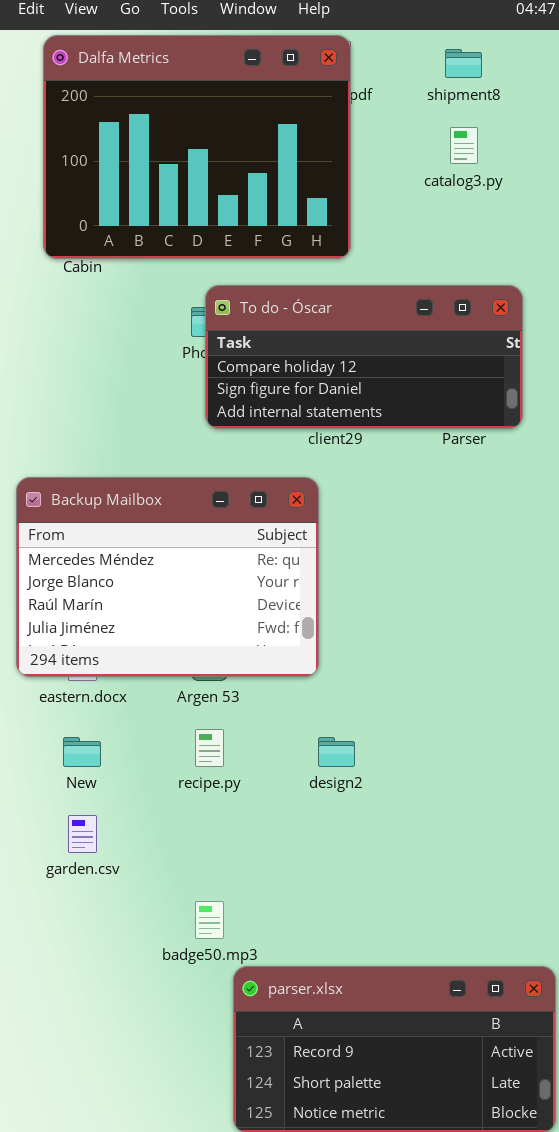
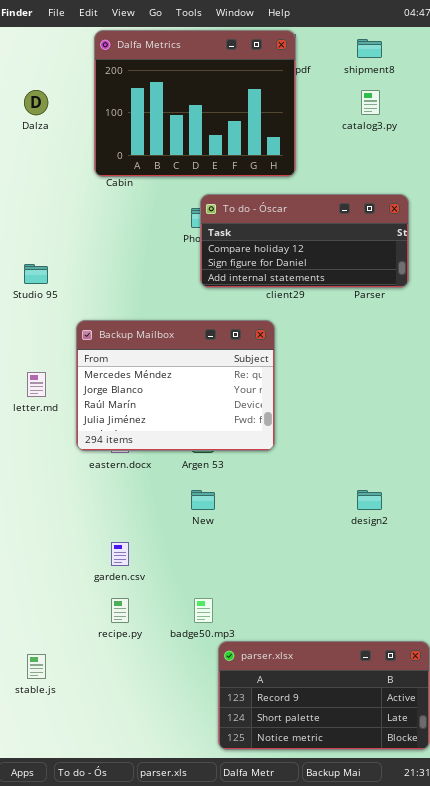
recipe.py: [195,729,224,767] -> [111,598,129,623], moved
New: [63,737,101,767] -> [191,490,215,510], moved
design2: [318,737,355,767] -> [357,490,382,510], moved

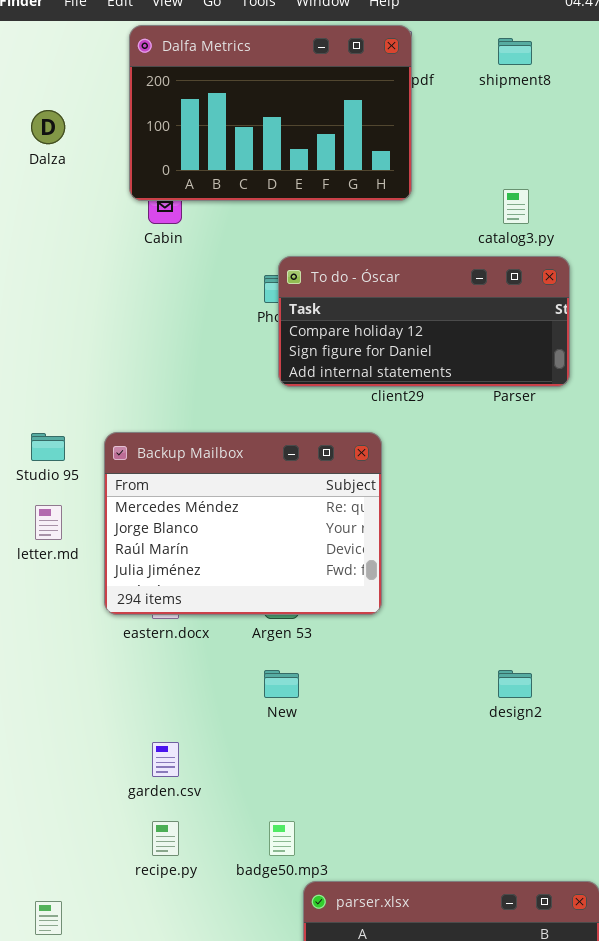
Dalfa Metrics: [94,30,296,177] -> [129,25,412,201], resized
catalog3.py: [361,90,380,115] -> [503,189,529,224], moved
Studio 95: [24,264,48,284] -> [31,433,65,461], moved

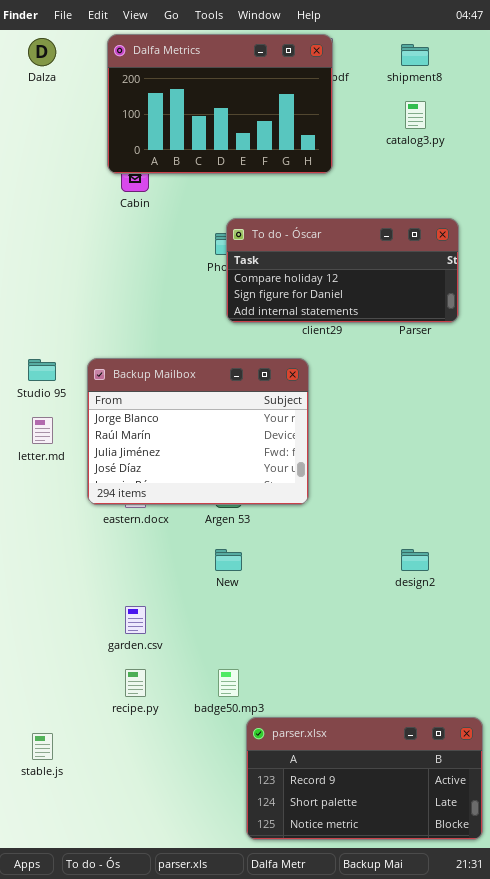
Dalza: [31,110,65,144] -> [28,38,56,66], moved
catalog3.py: [503,189,529,224] -> [405,101,426,129], moved
Backup Mailbox: [104,432,382,615] -> [87,358,309,505], scrolled down 1 row

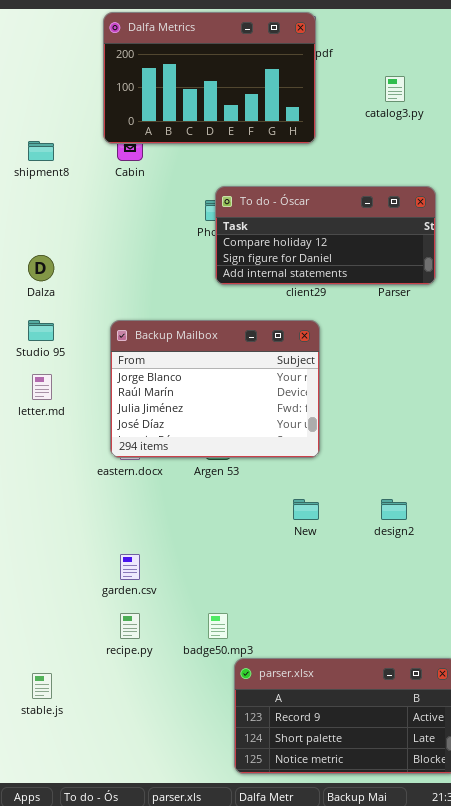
Dalza: [28,38,56,66] -> [28,255,54,281], moved
shipment8: [401,44,429,66] -> [28,141,54,161], moved
Backup Mailbox: [87,358,309,505] -> [110,320,320,458], moved
New: [215,549,242,571] -> [293,499,319,520], moved

